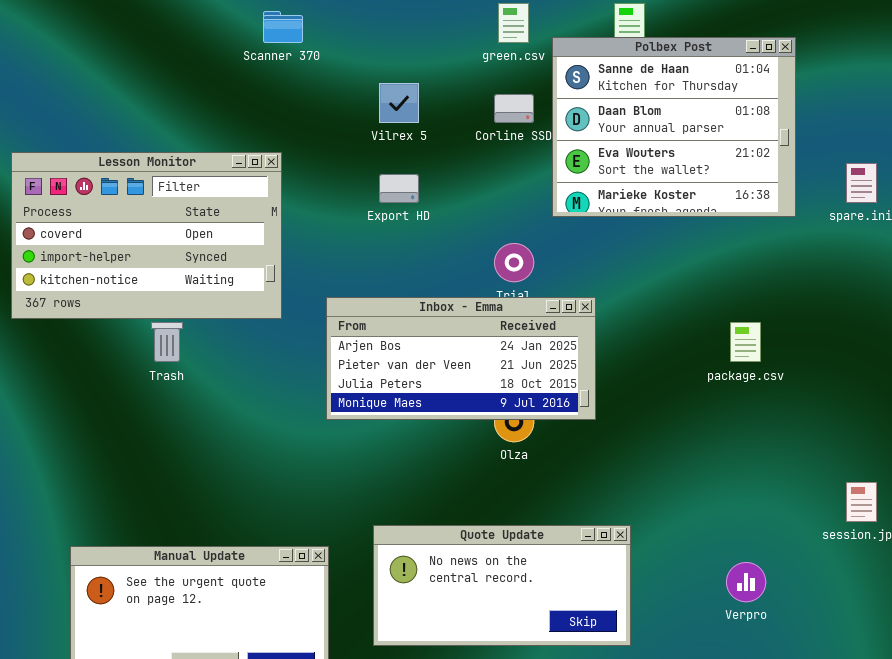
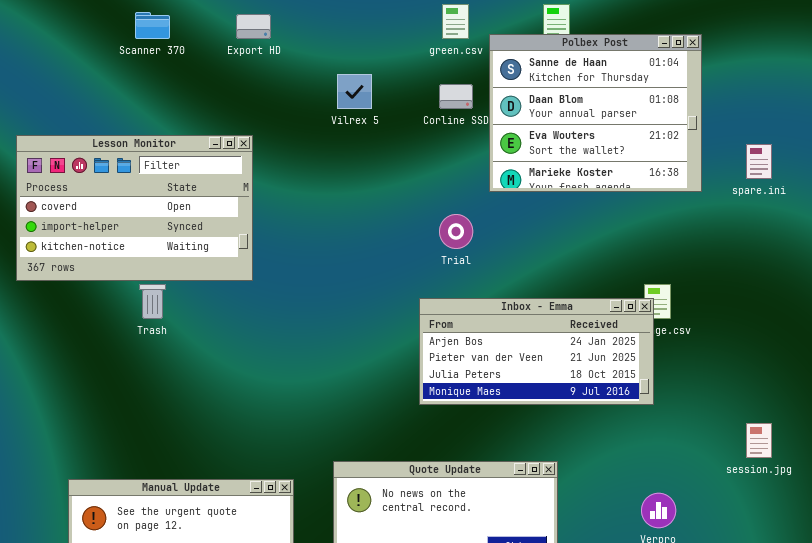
Scanner 370: [263,11,303,43] -> [135,12,170,39], moved
Export HD: [379,174,419,203] -> [236,14,271,39], moved
Inbox - Emma: [326,297,596,420] -> [419,298,654,405], moved

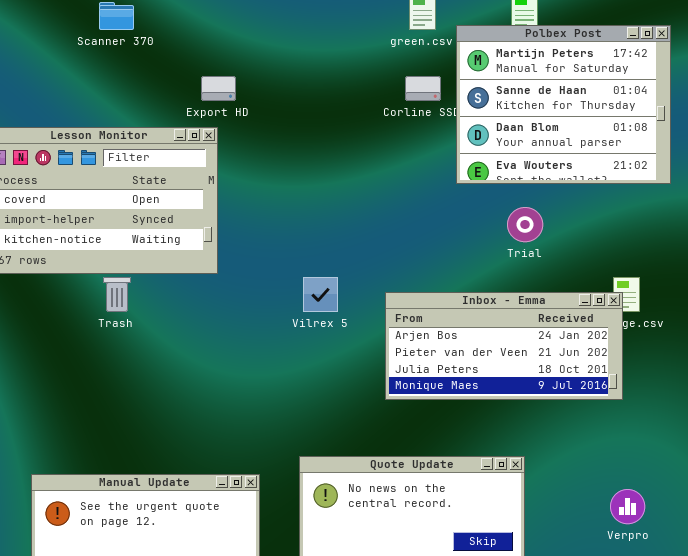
Export HD: [236,14,271,39] -> [201,76,236,101], moved
Polbex Post: [489,34,702,192] -> [456,25,671,184], scrolled up 1 row
Vilrex 5: [337,74,372,109] -> [303,277,338,312], moved
Trial: [439,214,473,249] -> [507,207,543,242], moved

